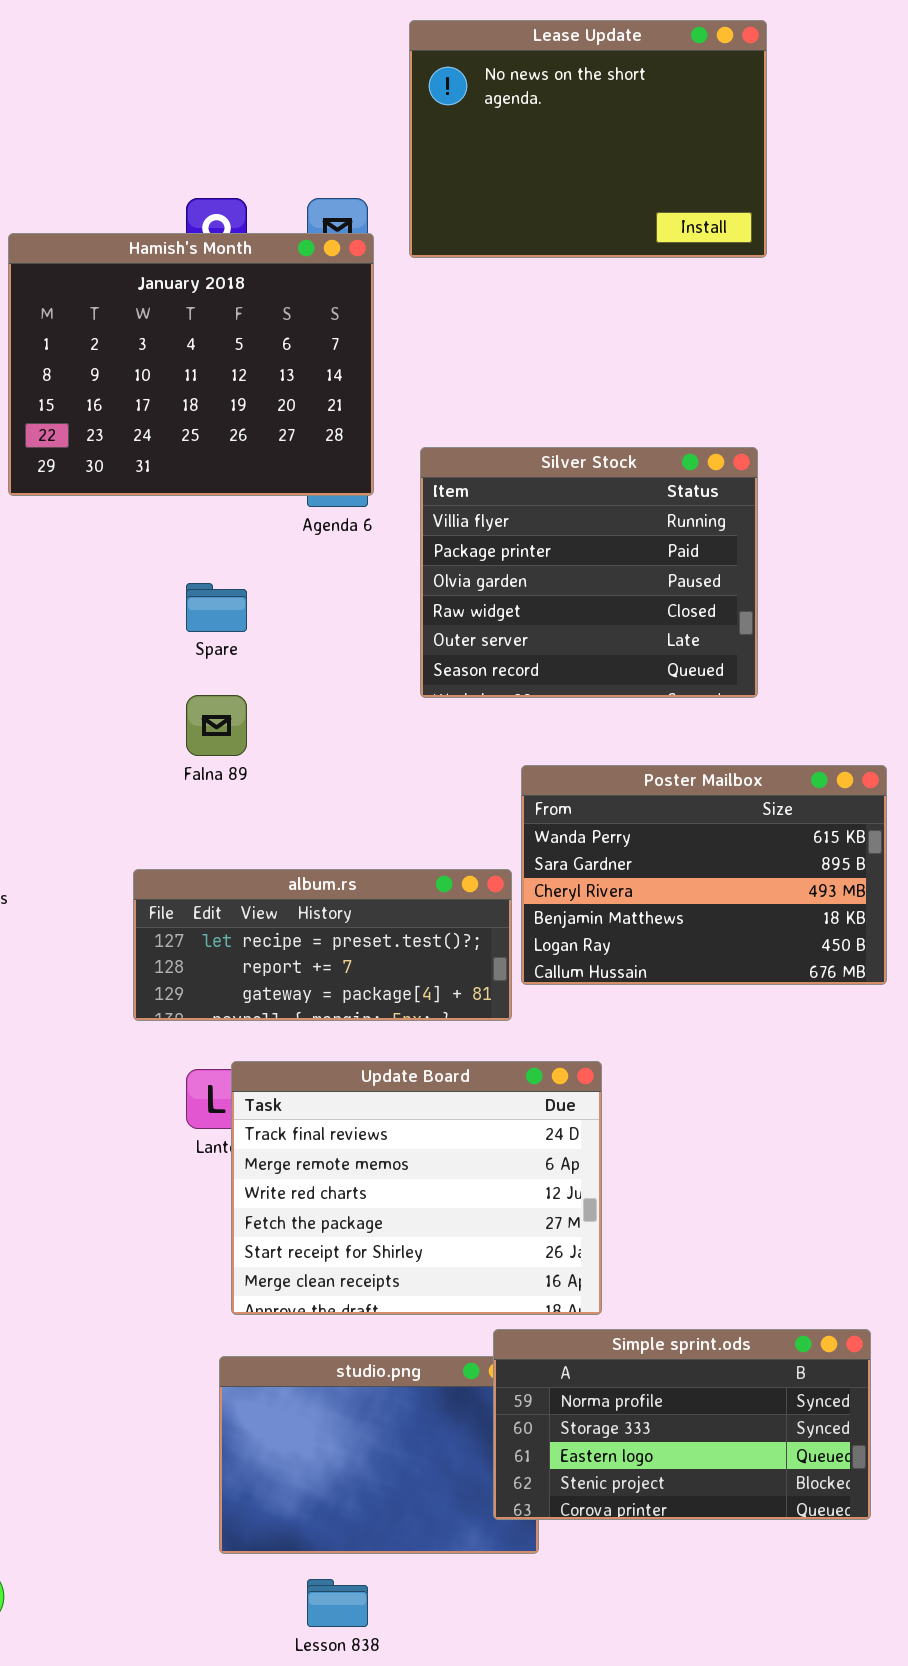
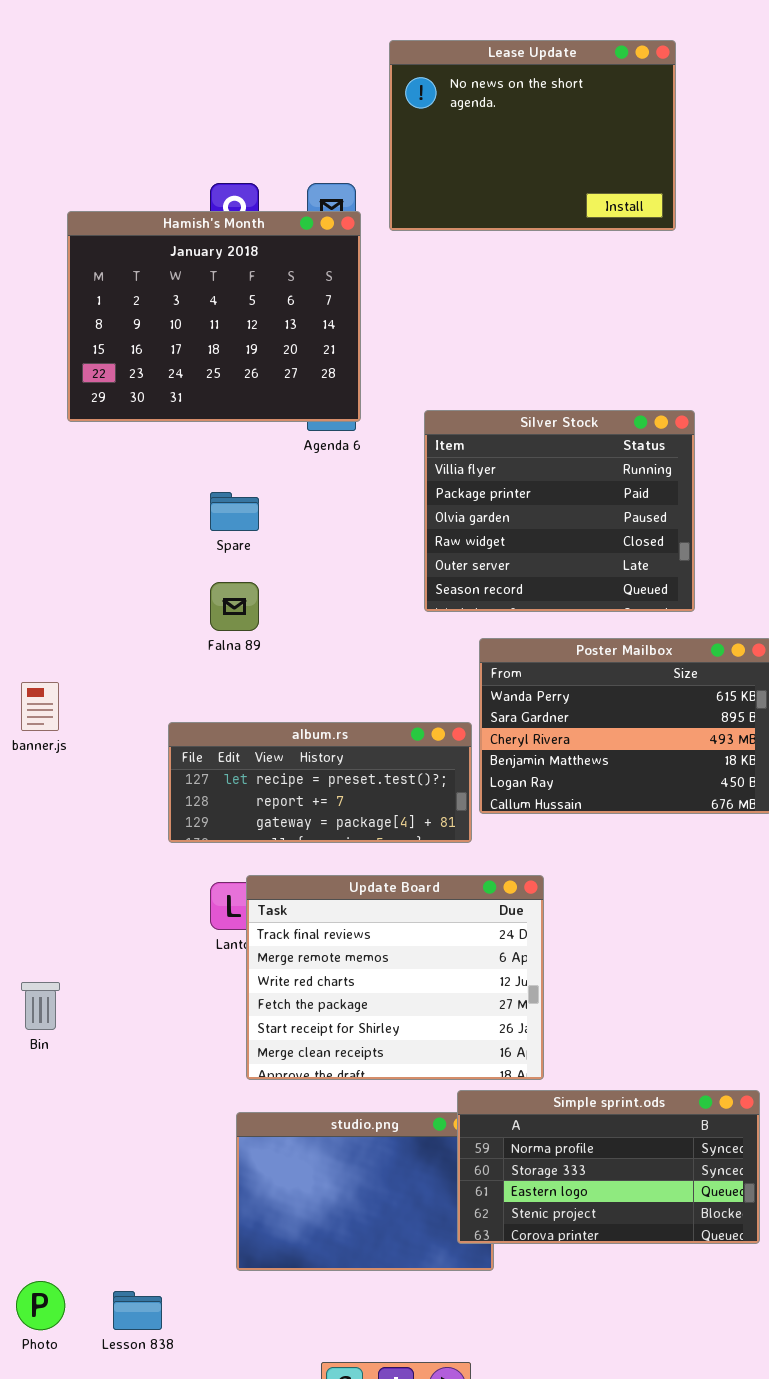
Silver Stock: [420,447,758,698] -> [424,410,695,612], moved
Lesson 838: [307,1579,368,1627] -> [113,1291,162,1330], moved

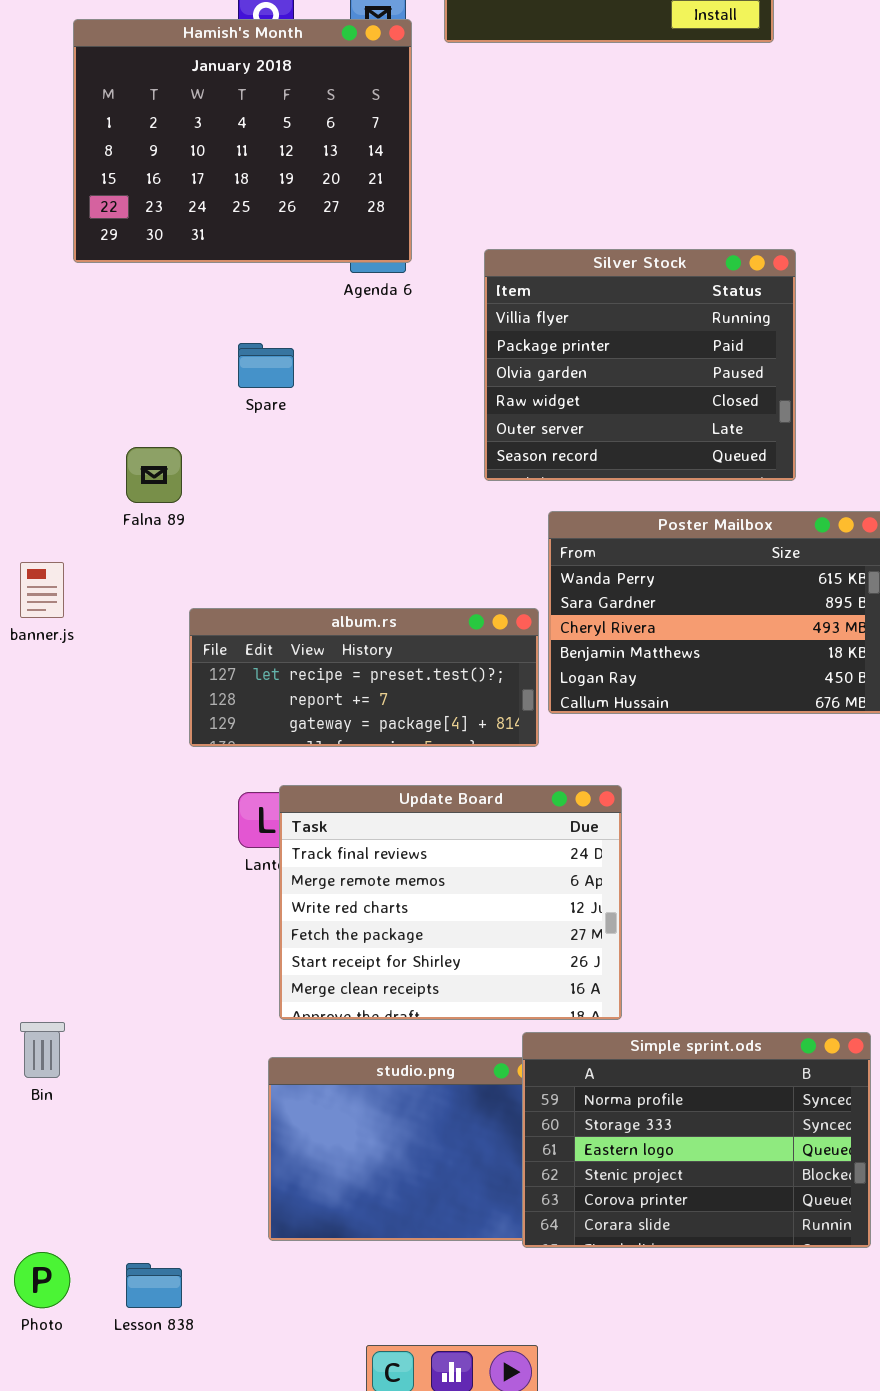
Falna 89: [210,582,259,631] -> [126,447,182,503], moved
Bin: [21,982,60,1030] -> [20,1022,65,1078], moved
Simple sprint.ods: [457,1090,760,1244] -> [522,1032,871,1248], resized

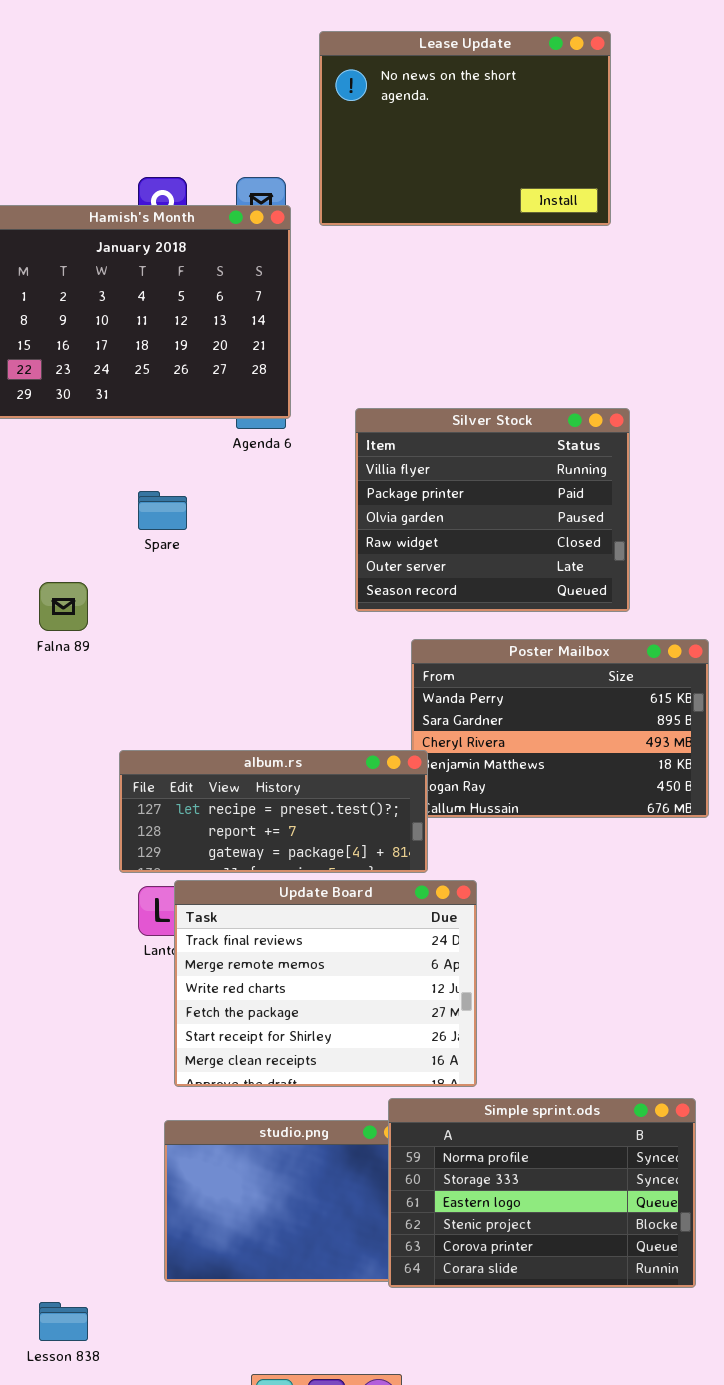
album.rs: [189,608,539,747] -> [119,750,428,873], moved

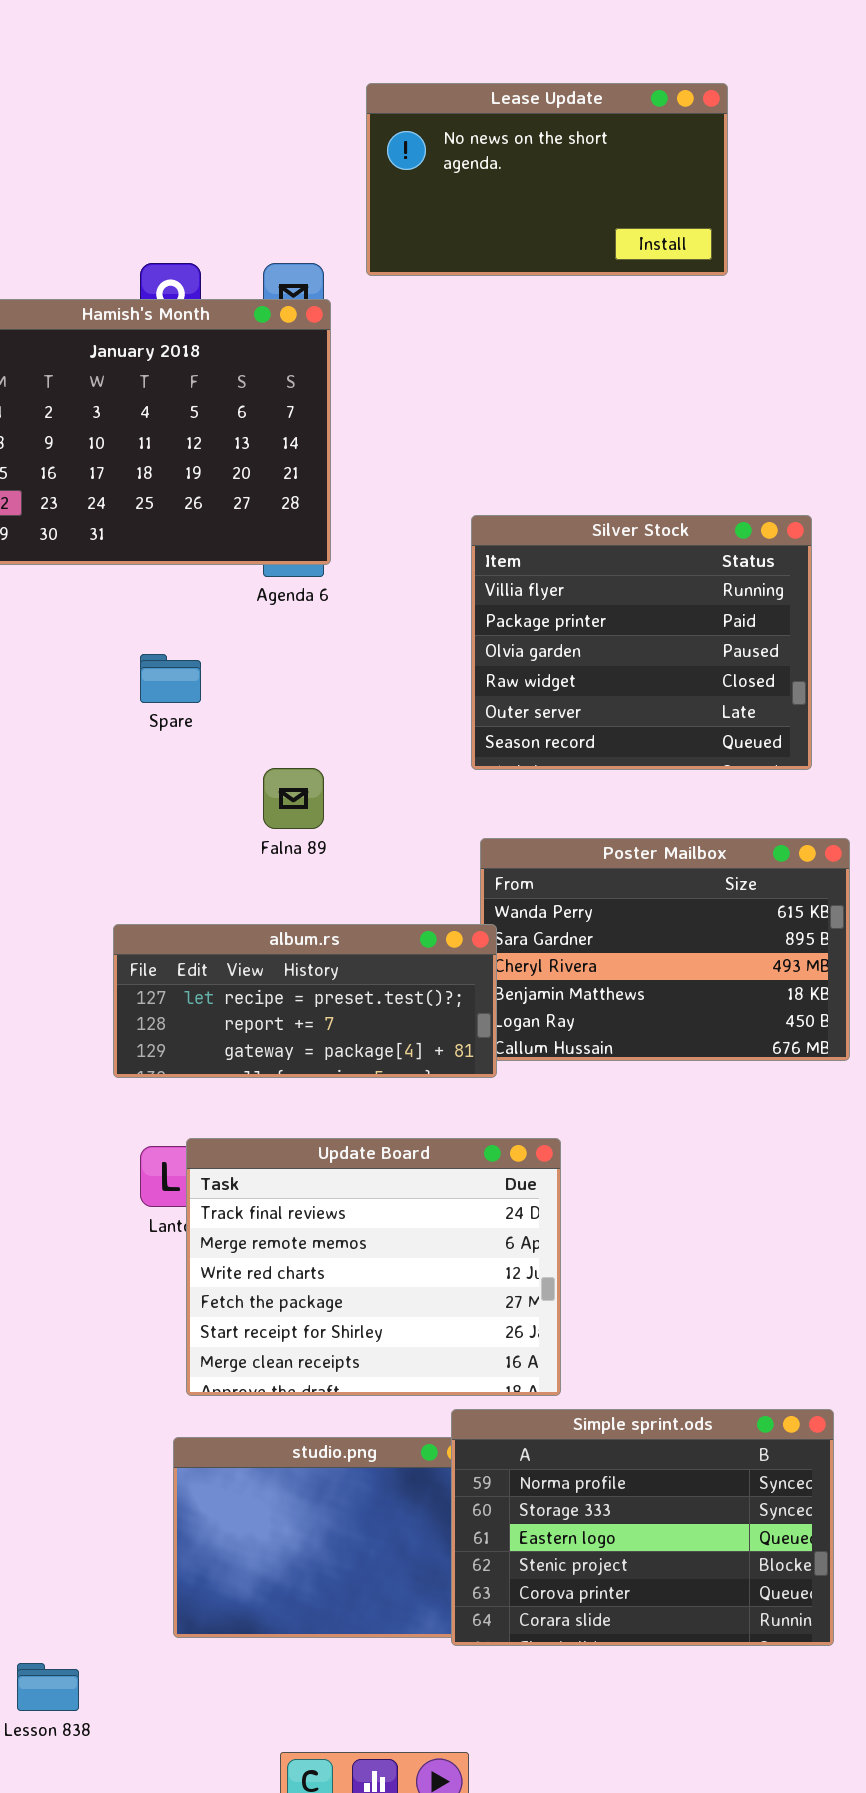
Lease Update: [319,31,611,226] -> [366,83,728,276], resized
Silver Stock: [355,408,630,612] -> [471,515,812,770], moved
Falna 89: [39,582,88,631] -> [263,768,324,829], moved
album.rs: [119,750,428,873] -> [113,924,497,1078], moved

